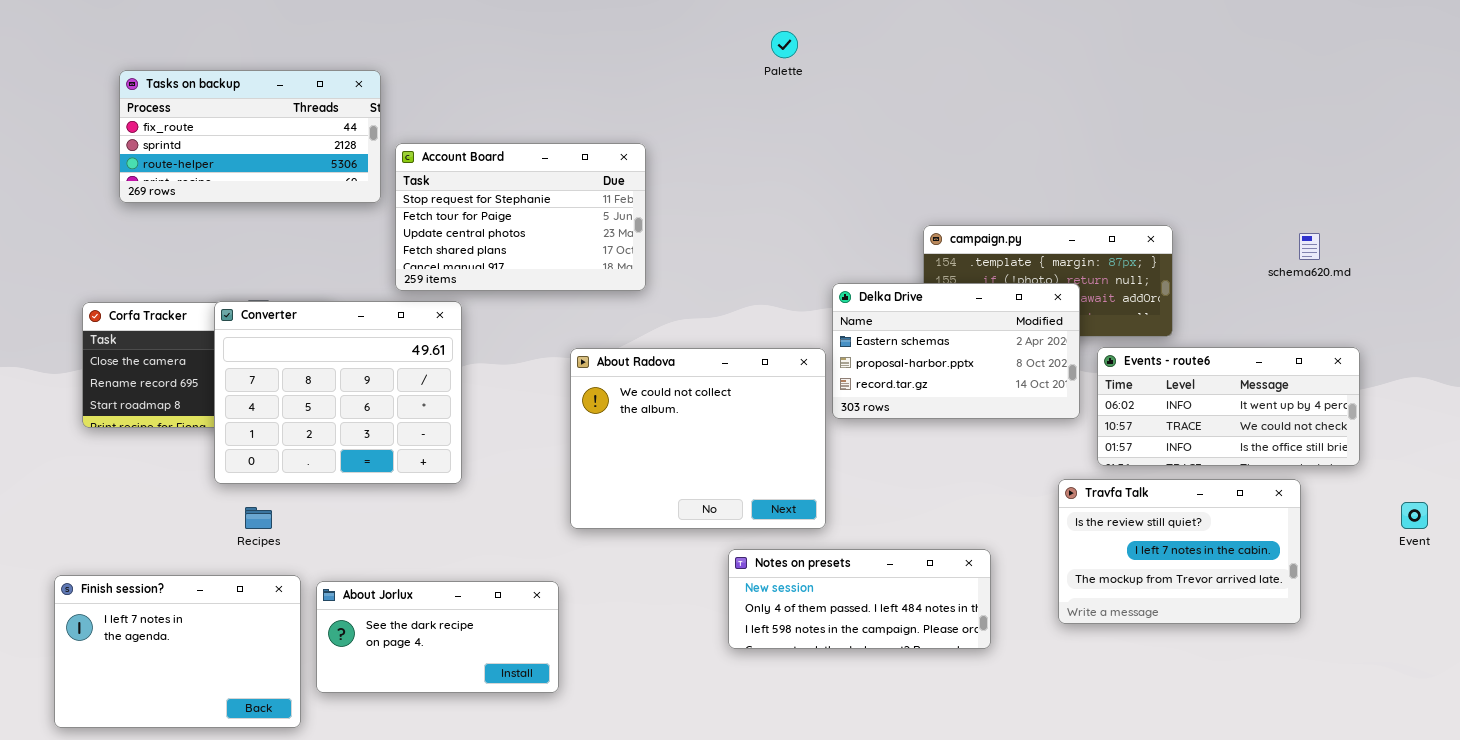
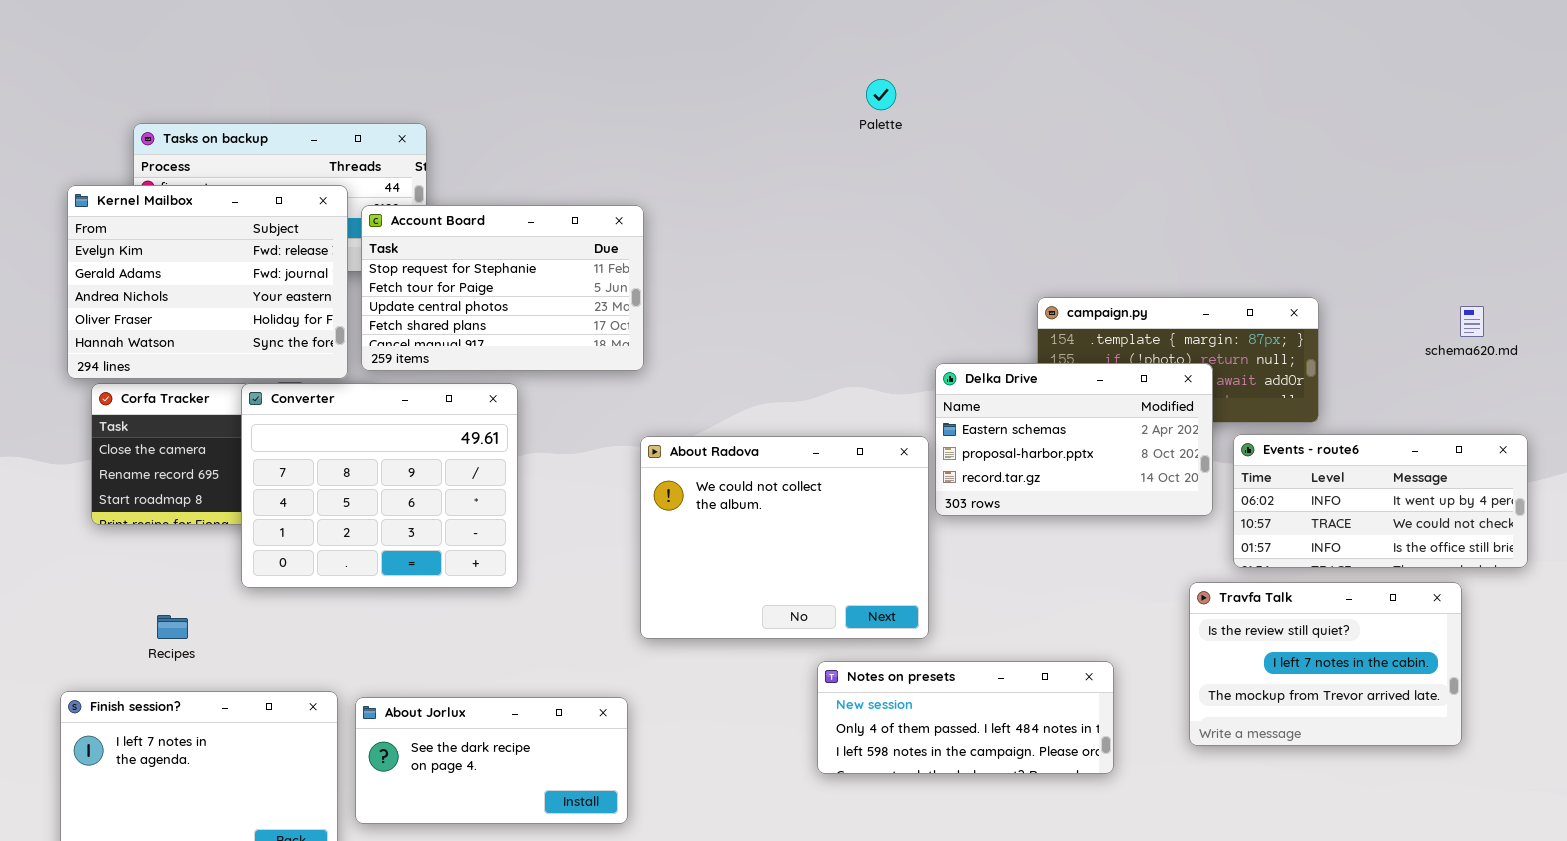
Kernel Mailbox: none -> [67,185,348,379], opened
Account Board: [395,143,646,291] -> [361,205,644,371], moved
Recipes: [245,507,272,529] -> [157,615,188,639], moved

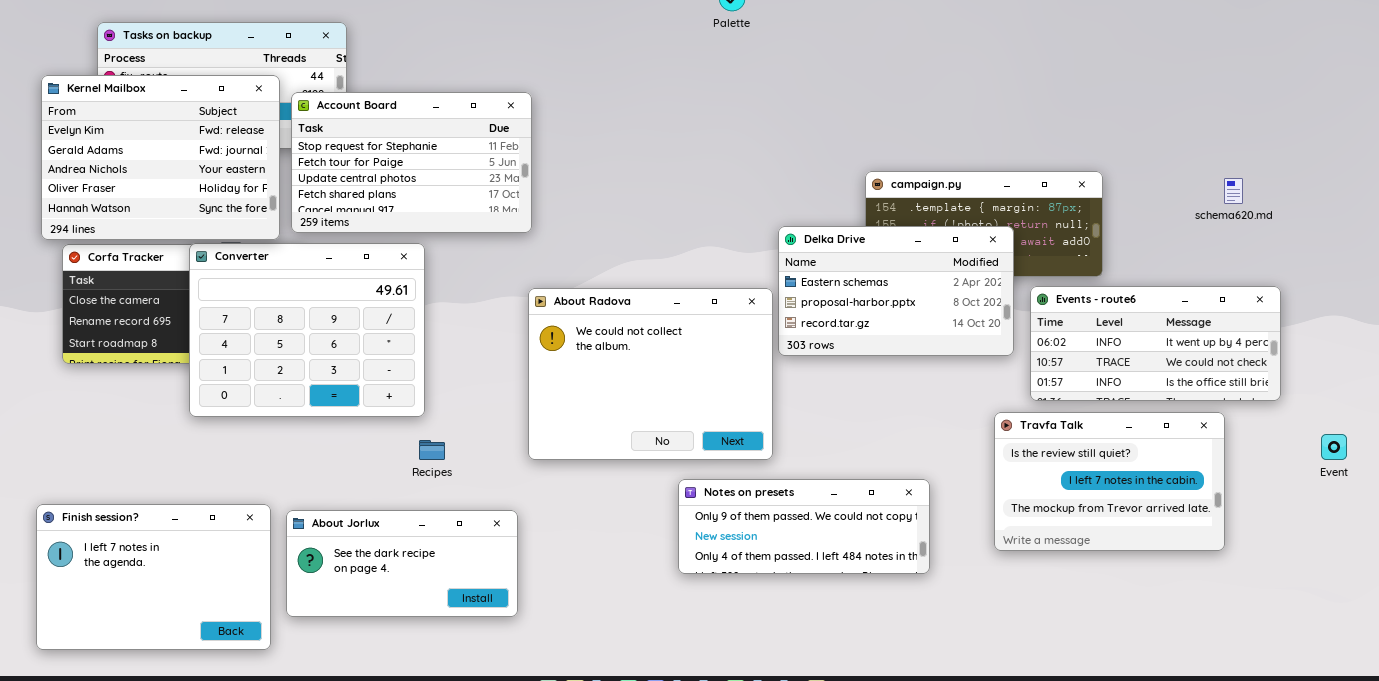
Recipes: [157,615,188,639] -> [419,440,445,460], moved
Notes on presets: [817,661,1114,774] -> [678,479,930,574], scrolled up 1 row

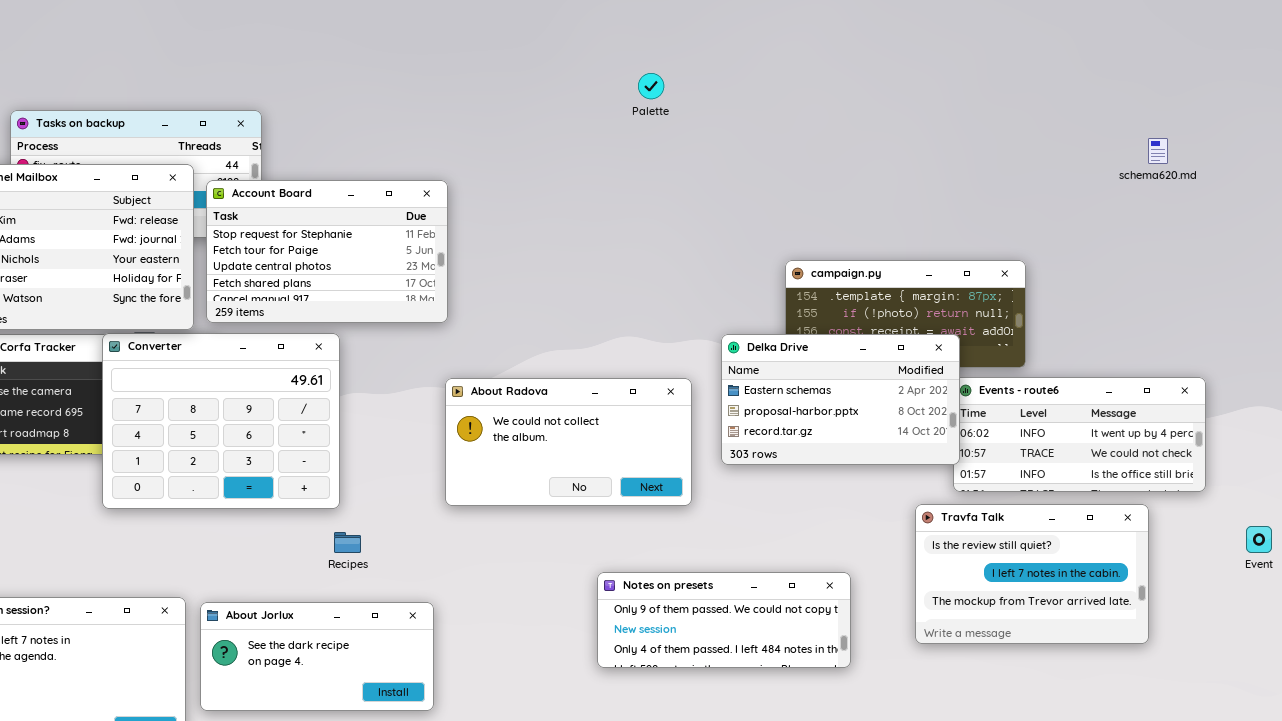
schema620.md: [1224,178,1243,204] -> [1148,138,1168,164], moved
Delka Drive: [778,226,1014,356] -> [721,334,960,465], moved
About Radova: [528,288,773,460] -> [445,378,692,506], resized

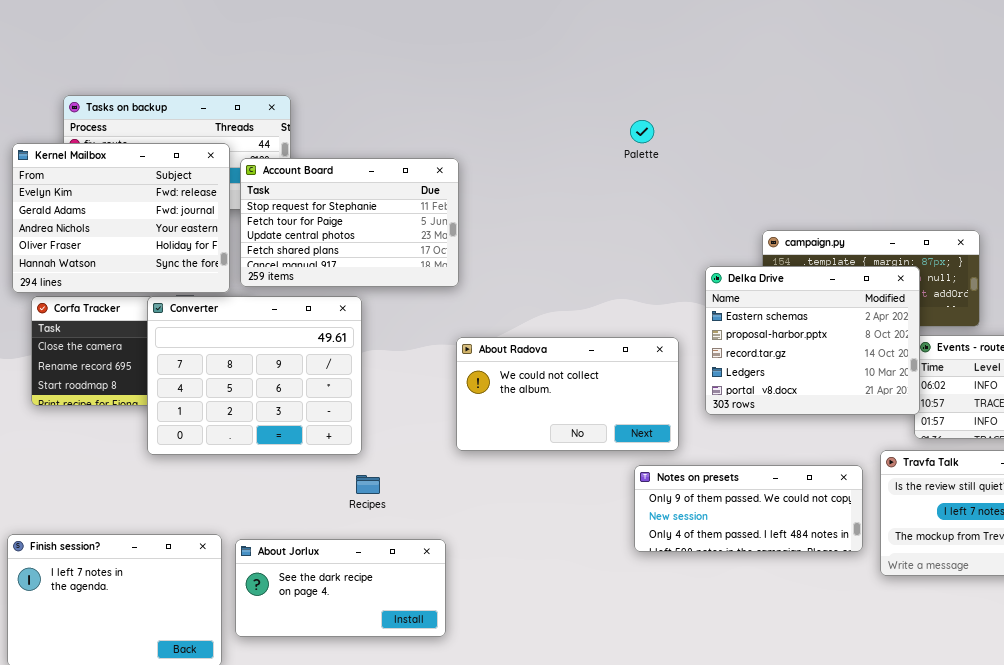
Palette: [638,73,664,99] -> [630,120,654,143], moved
Delka Drive: [721,334,960,465] -> [705,266,920,415], resized
Notes on presets: [597,572,851,668] -> [634,465,863,552], moved

